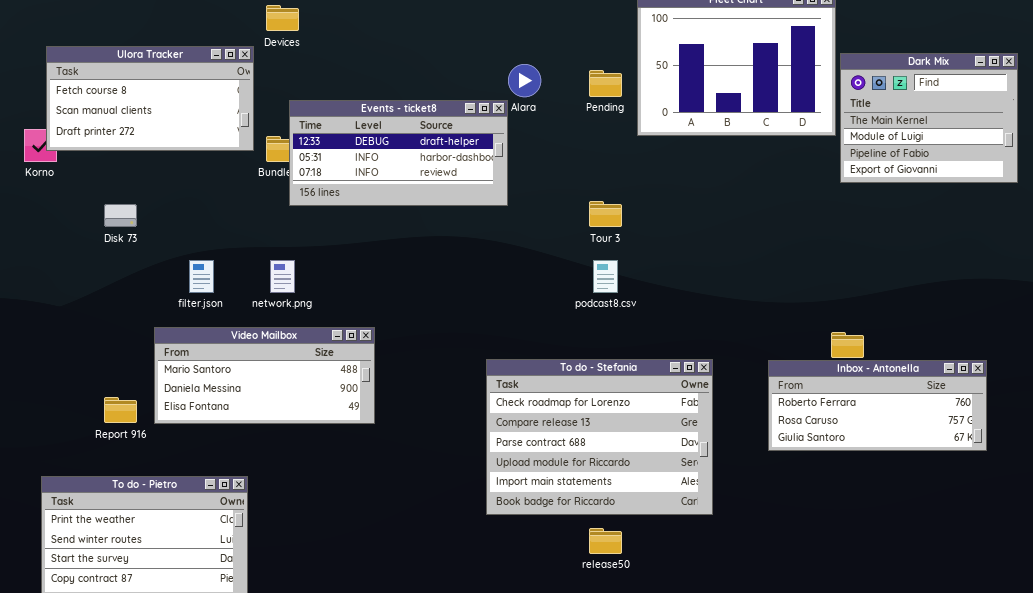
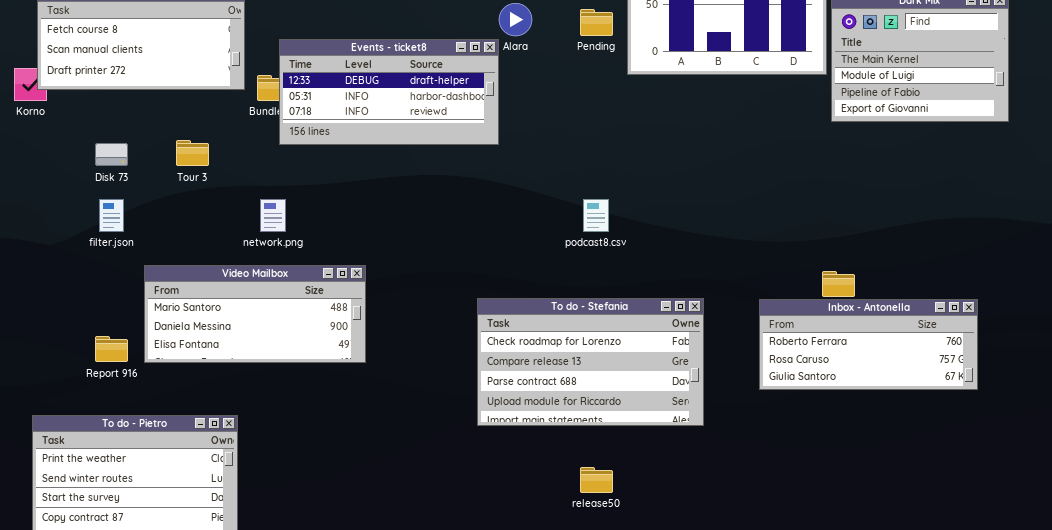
Tour 3: [589,201,622,227] -> [176,140,209,166], moved
filter.json: [189,260,214,293] -> [99,199,124,232], moved
To do - Stefania: [486,359,713,515] -> [477,298,704,426], resized

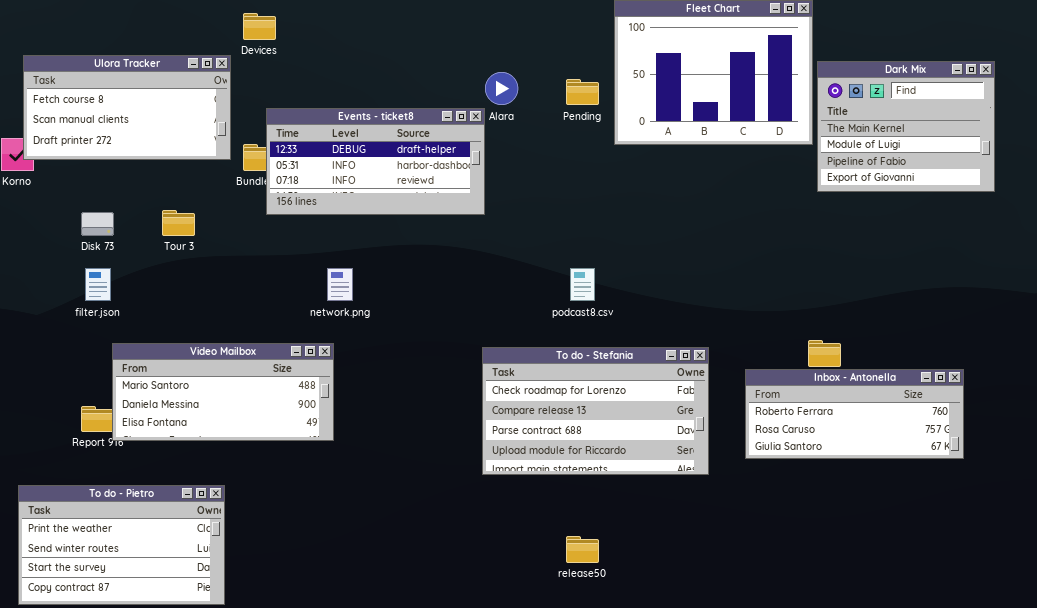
network.png: [260,199,286,232] -> [327,268,353,301], moved
Video Mailbox: [144,265,366,363] -> [112,343,334,441], moved
To do - Stefania: [477,298,704,426] -> [482,347,709,475], moved

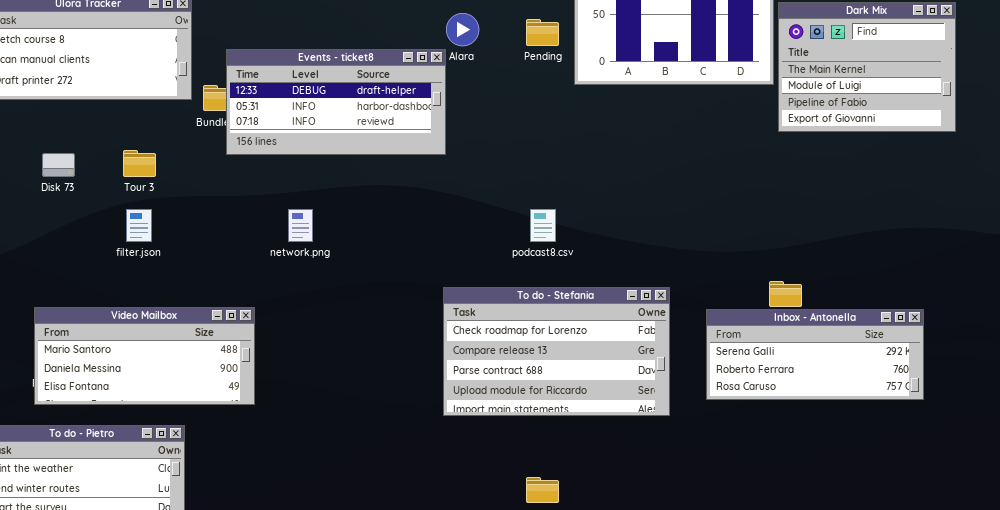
filter.json: [85,268,111,301] -> [126,209,152,242], moved
Video Mailbox: [112,343,334,441] -> [34,307,255,405], moved
Inbox - Antonella: [745,369,964,459] -> [706,309,924,400], scrolled up 1 row

